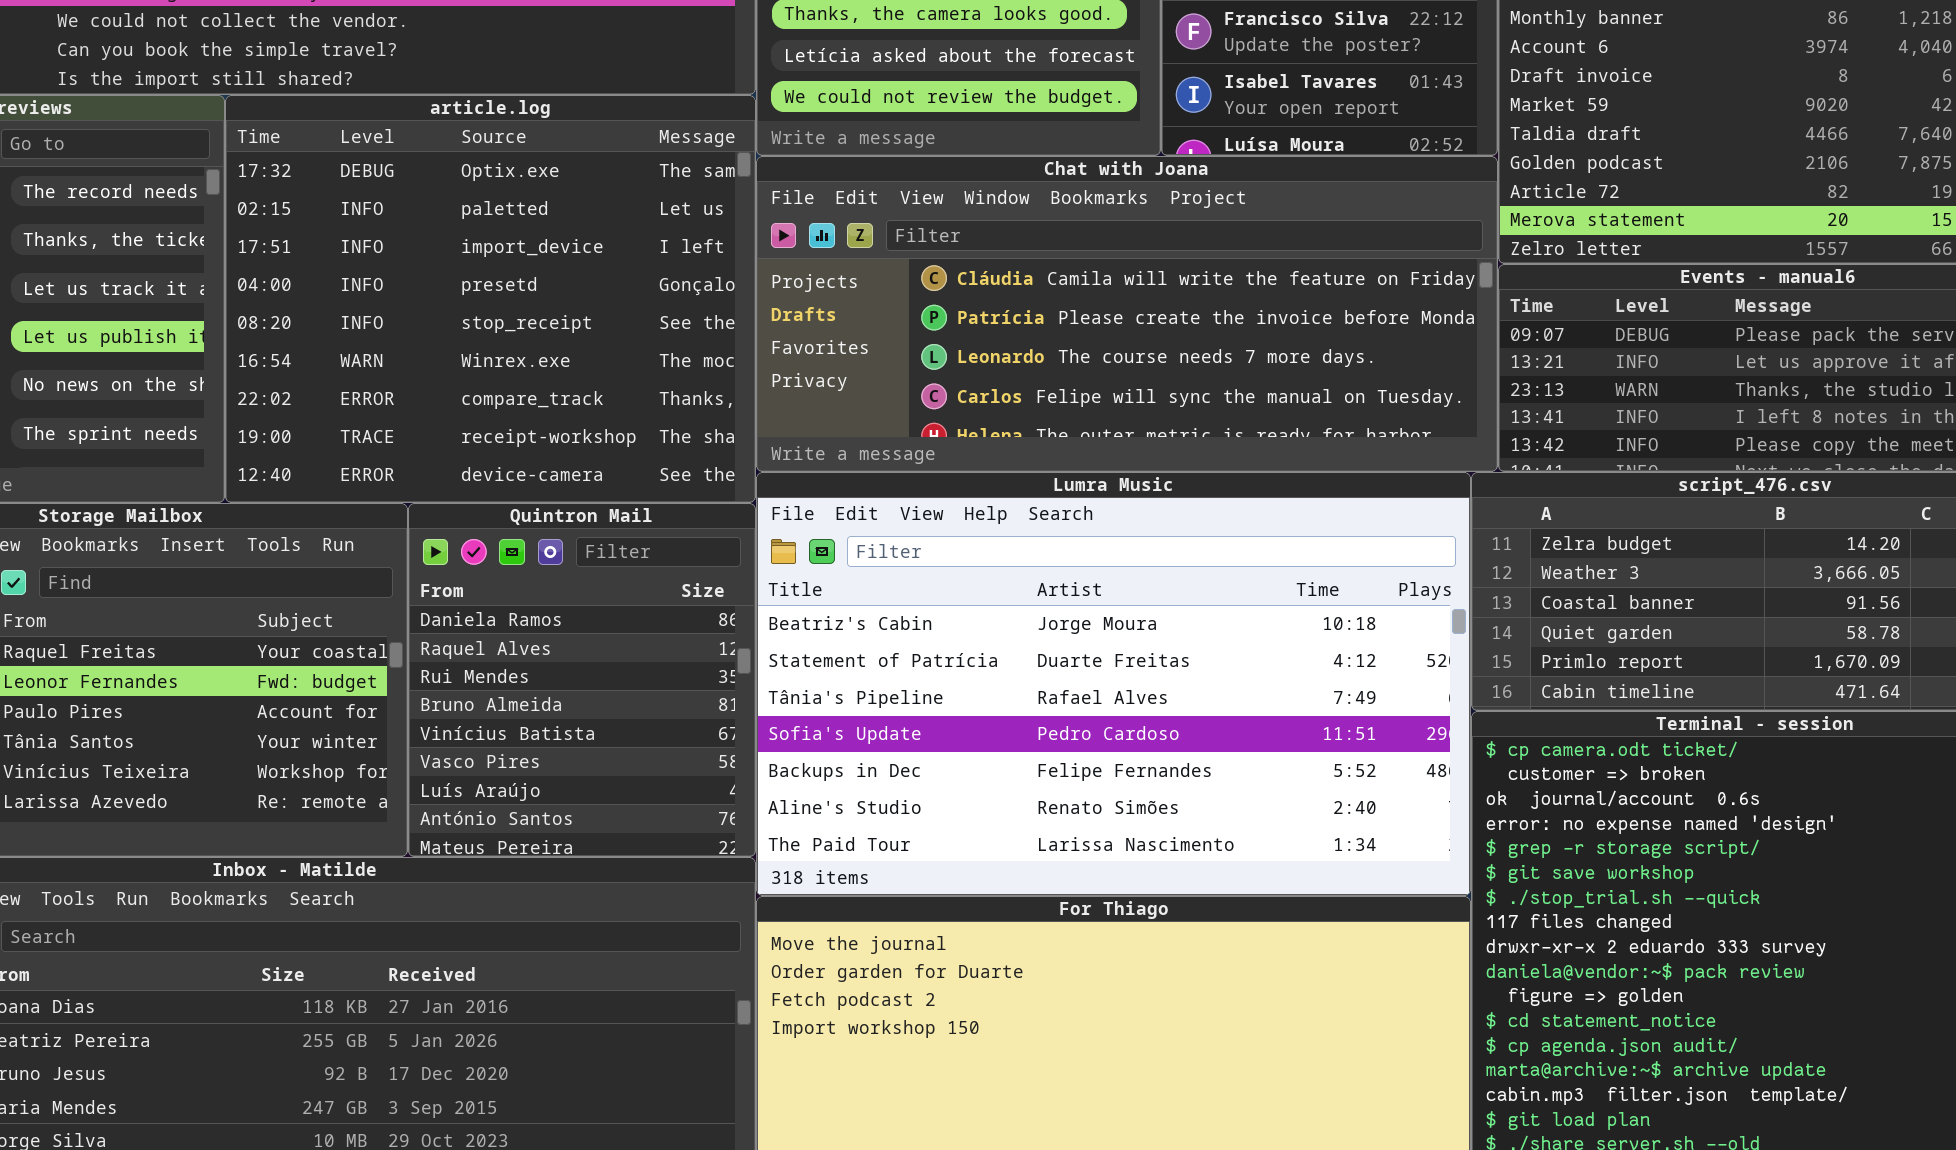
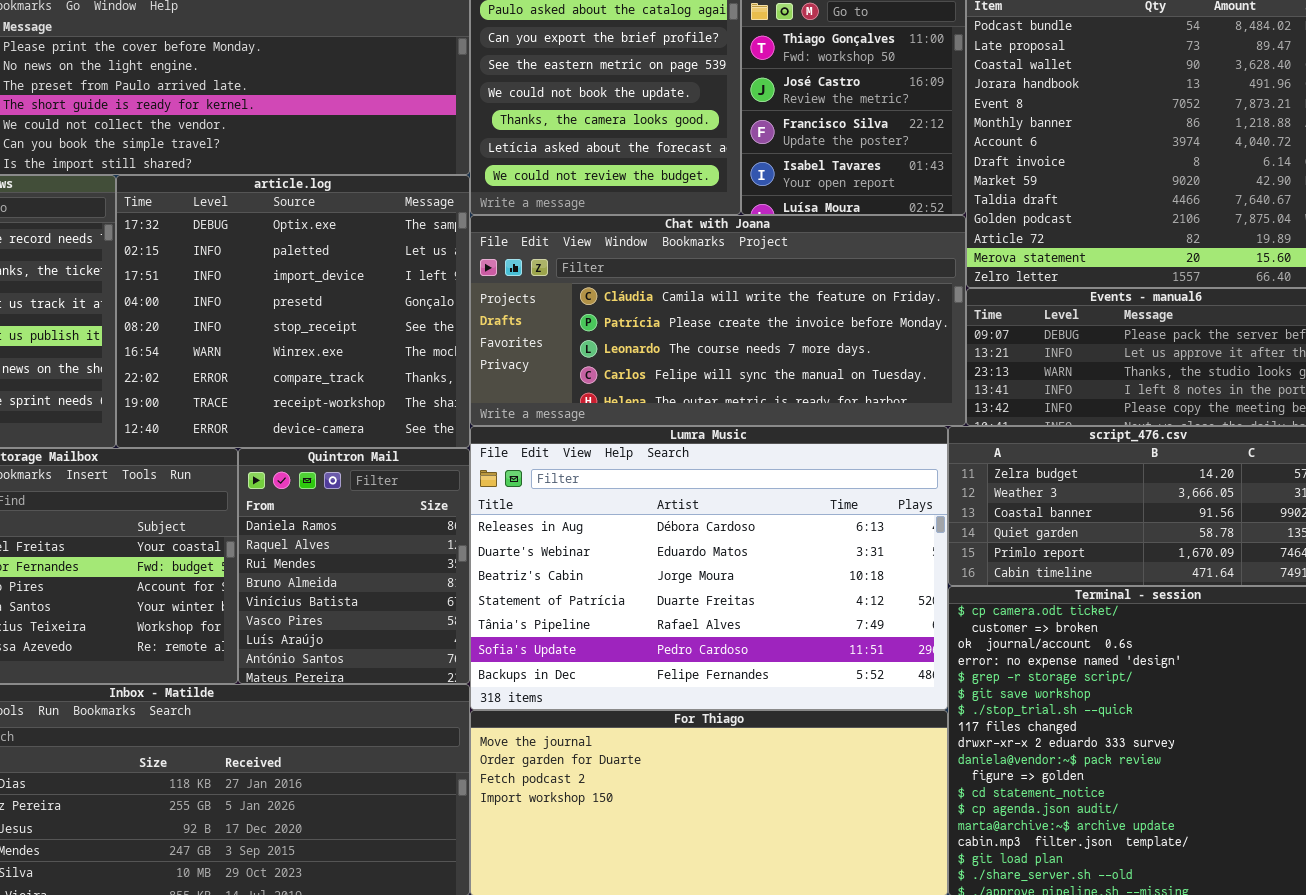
Lumra Music: [756,472,1471,896] -> [470,426,948,710], scrolled up 2 rows

